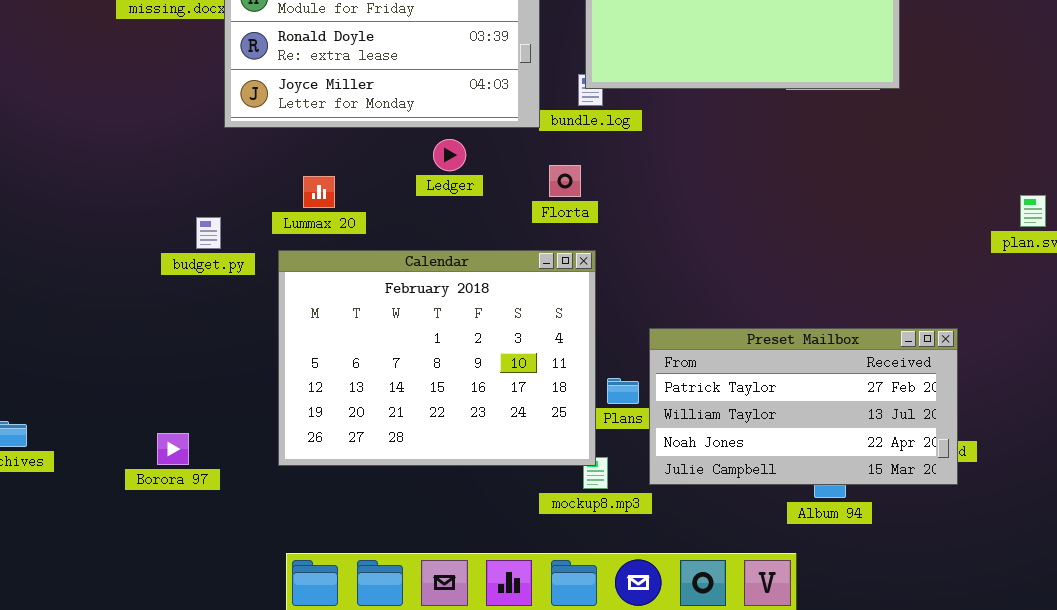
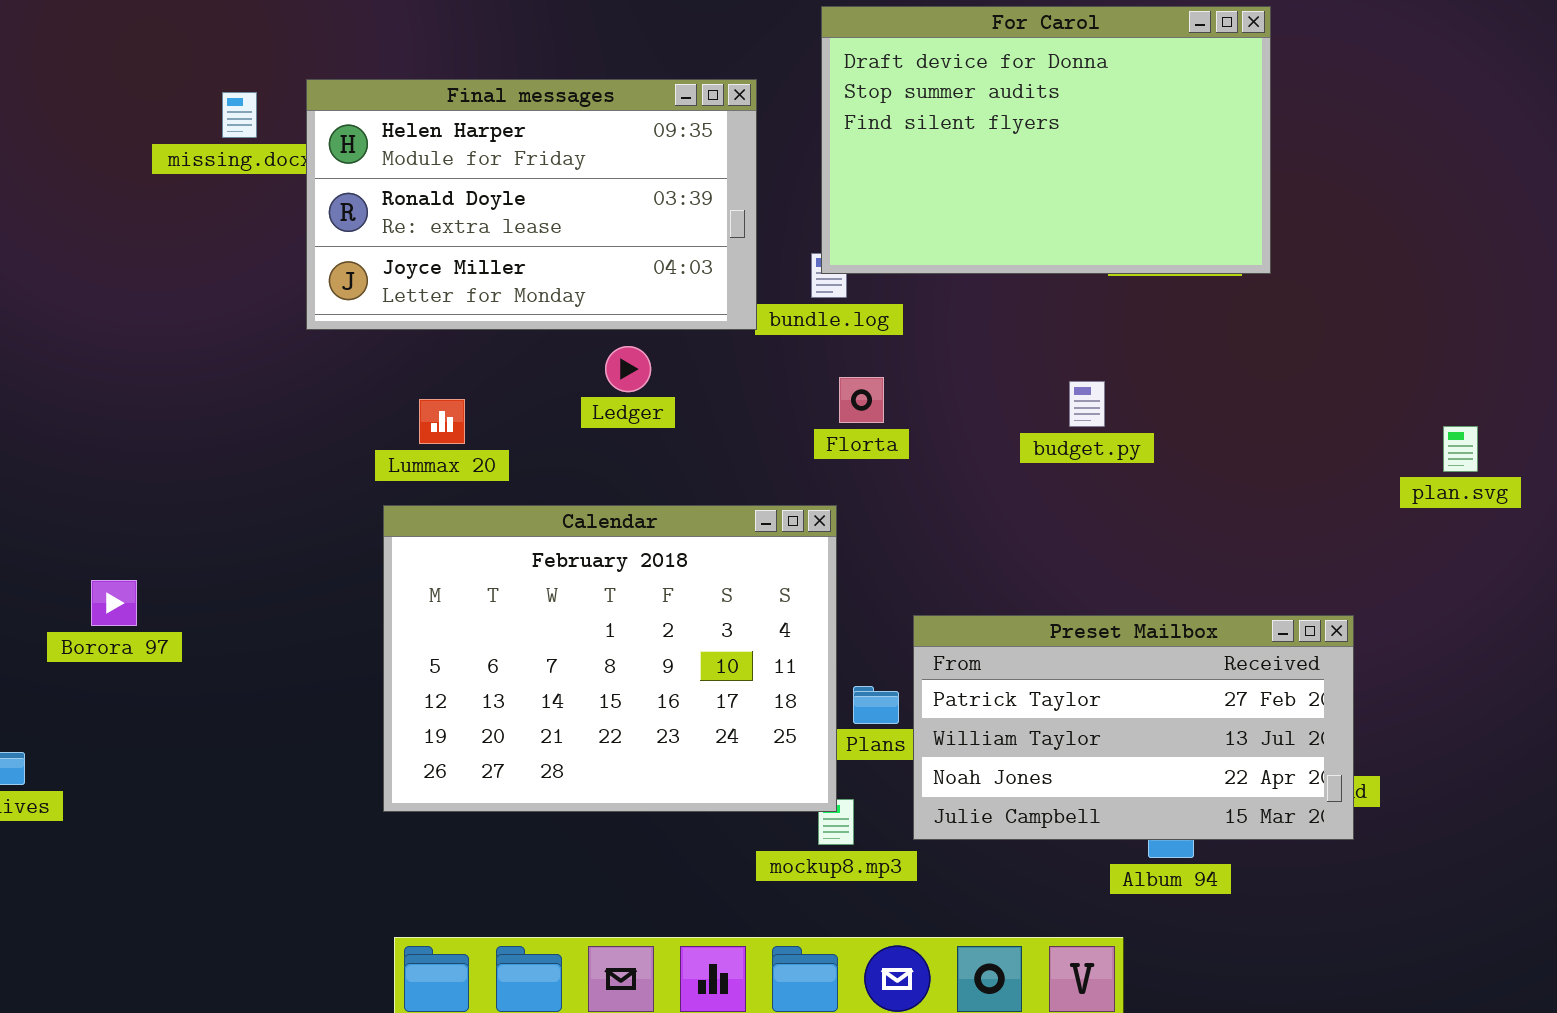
Florta: [549,165,581,197] -> [839,377,884,423], moved
budget.py: [196,217,221,249] -> [1069,381,1105,427], moved
Borora 97: [157,433,189,465] -> [91,580,137,626], moved

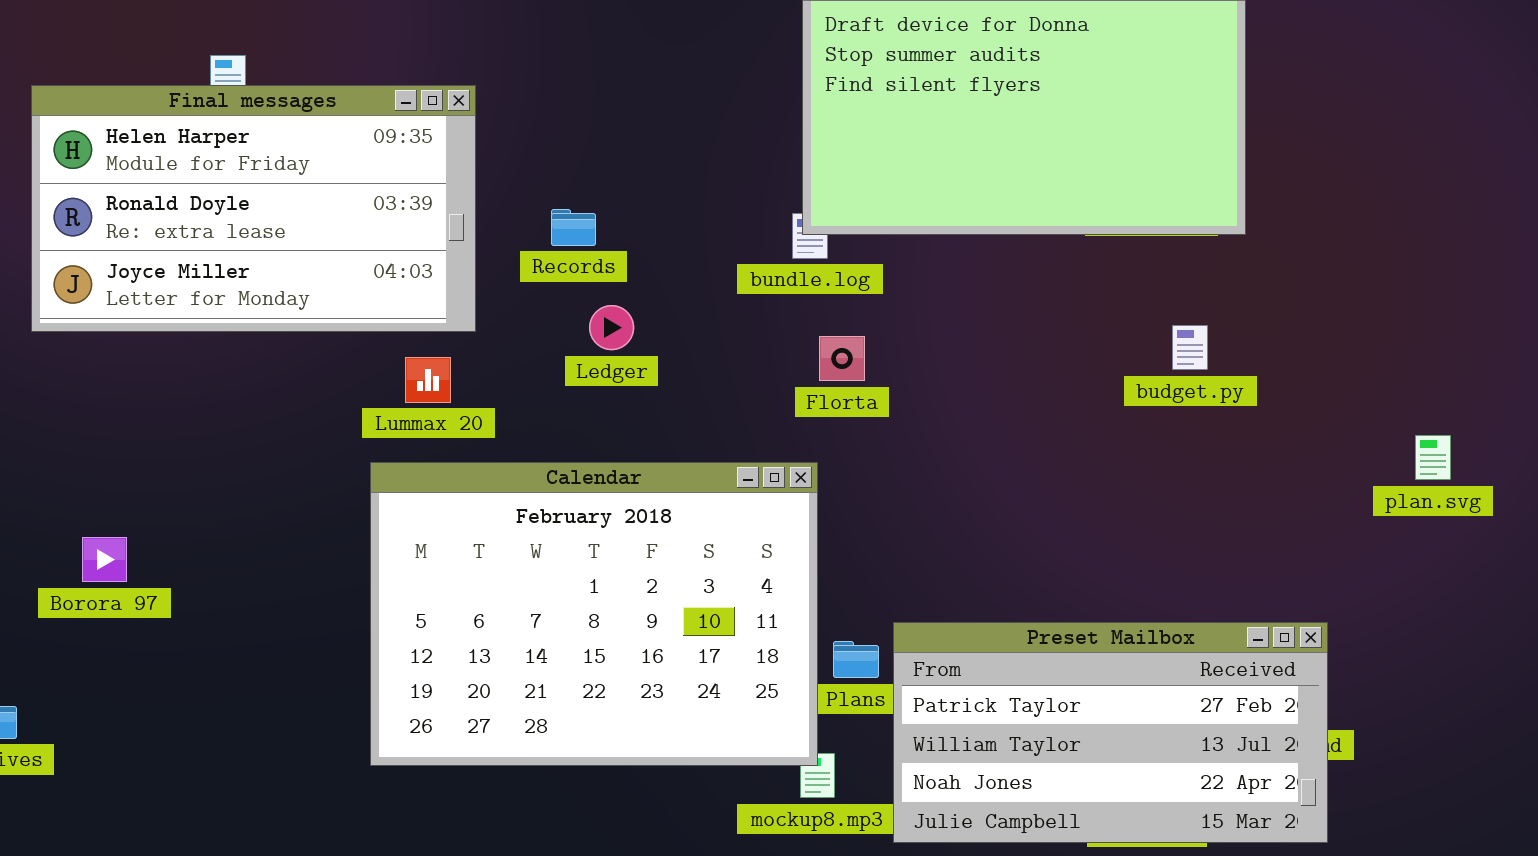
Final messages: [306,79,757,330] -> [31,85,476,332], moved
budget.py: [1069,381,1105,427] -> [1172,325,1208,370], moved
plan.svg: [1443,426,1478,472] -> [1415,435,1451,480], moved
Preset Mailbox: [913,615,1354,840] -> [893,622,1328,843], moved

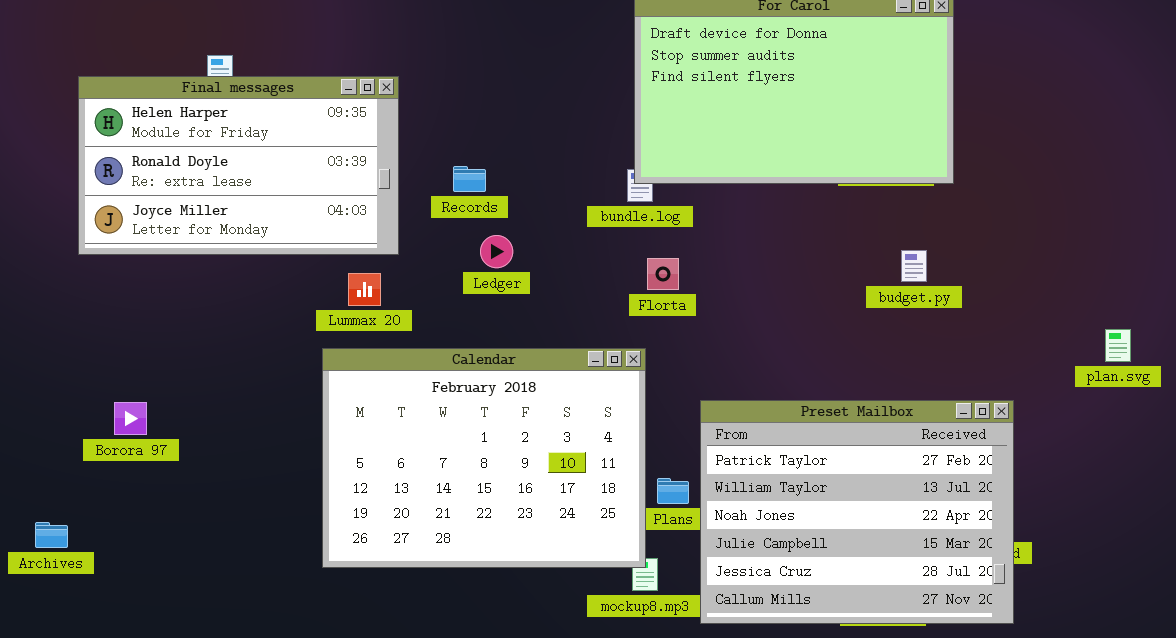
plan.svg: [1415,435,1451,480] -> [1105,329,1131,362], moved
Preset Mailbox: [893,622,1328,843] -> [700,400,1014,624], resized

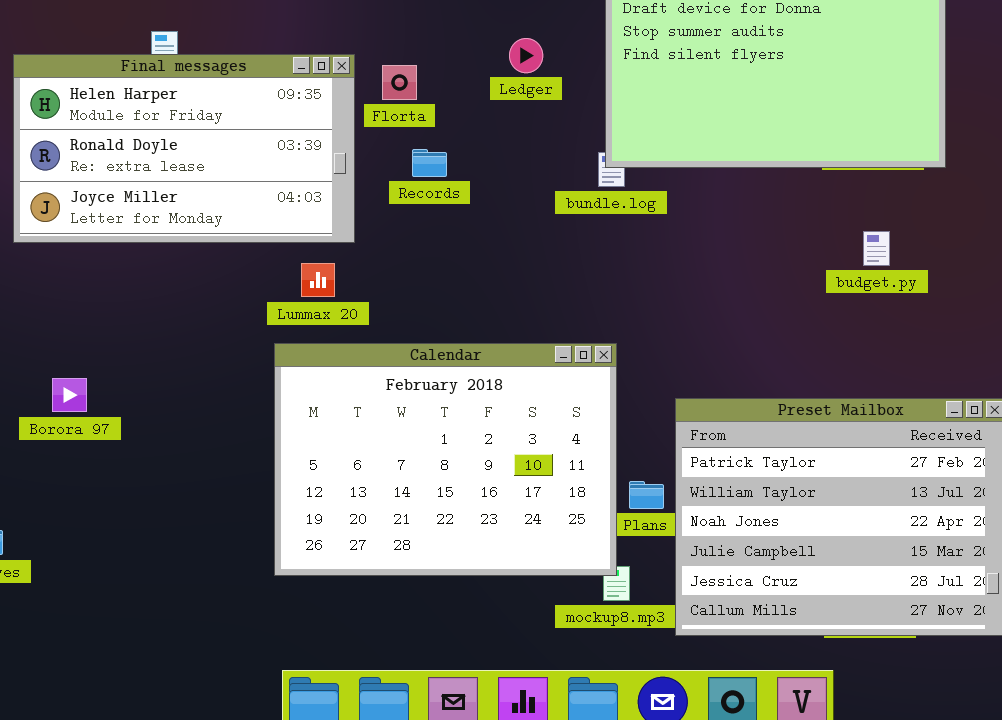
Ledger: [480,235,513,268] -> [509,38,543,73], moved
budget.py: [901,250,927,282] -> [863,231,890,266], moved
Florta: [647,258,679,290] -> [382,65,417,100], moved
Borora 97: [114,402,147,435] -> [52,378,87,412], moved

